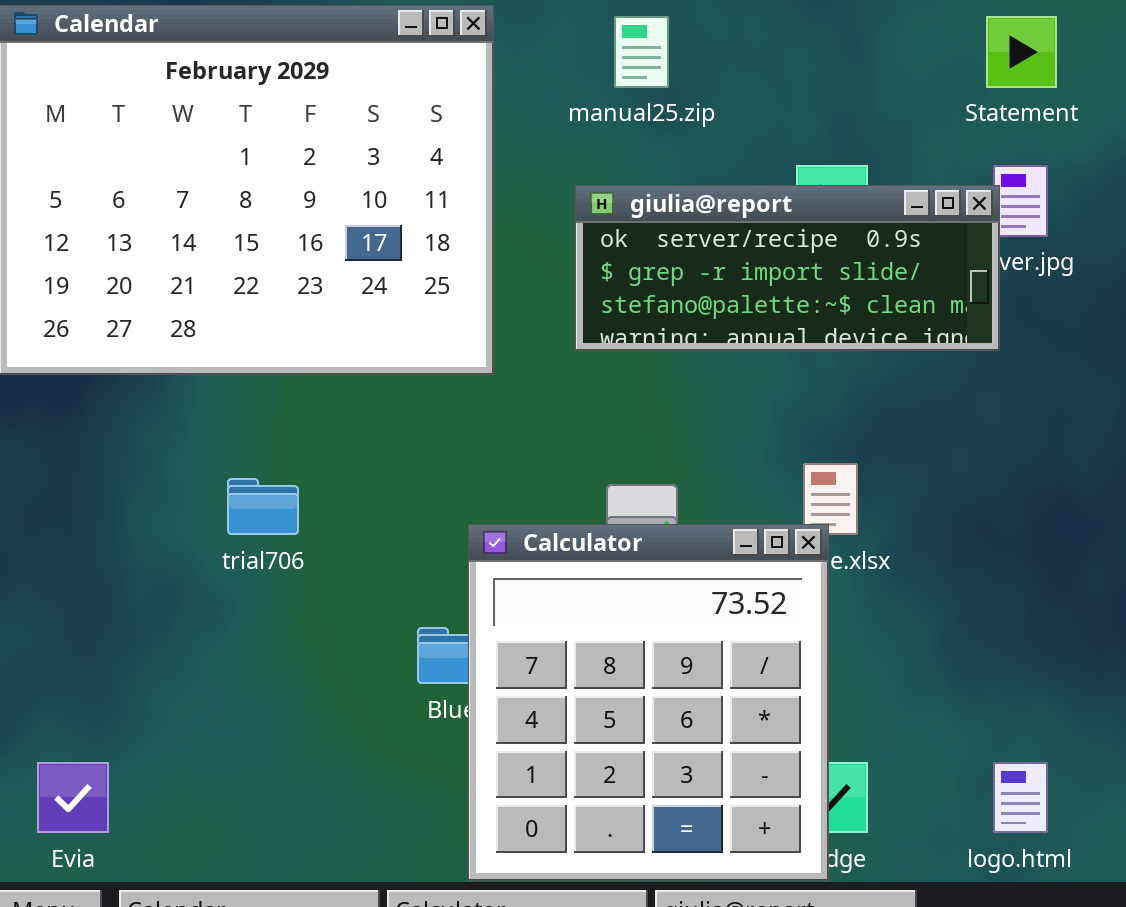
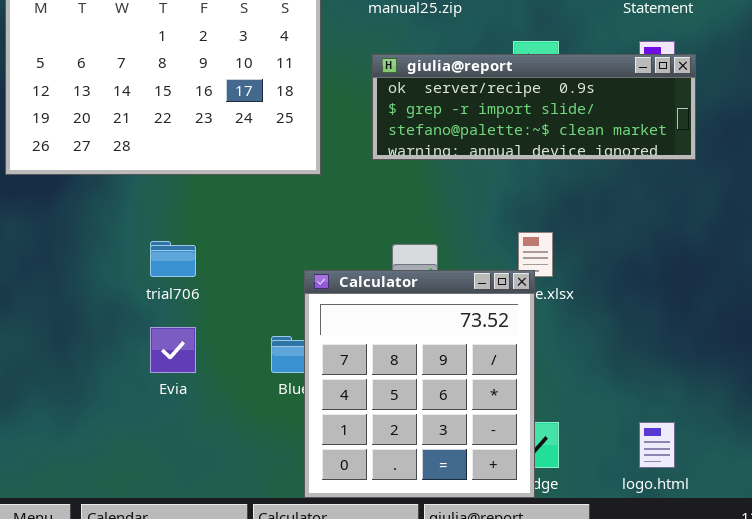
giulia@report: [575,185,1000,351] -> [372,54,696,160], resized
Evia: [37,762,109,833] -> [150,327,196,373], moved

